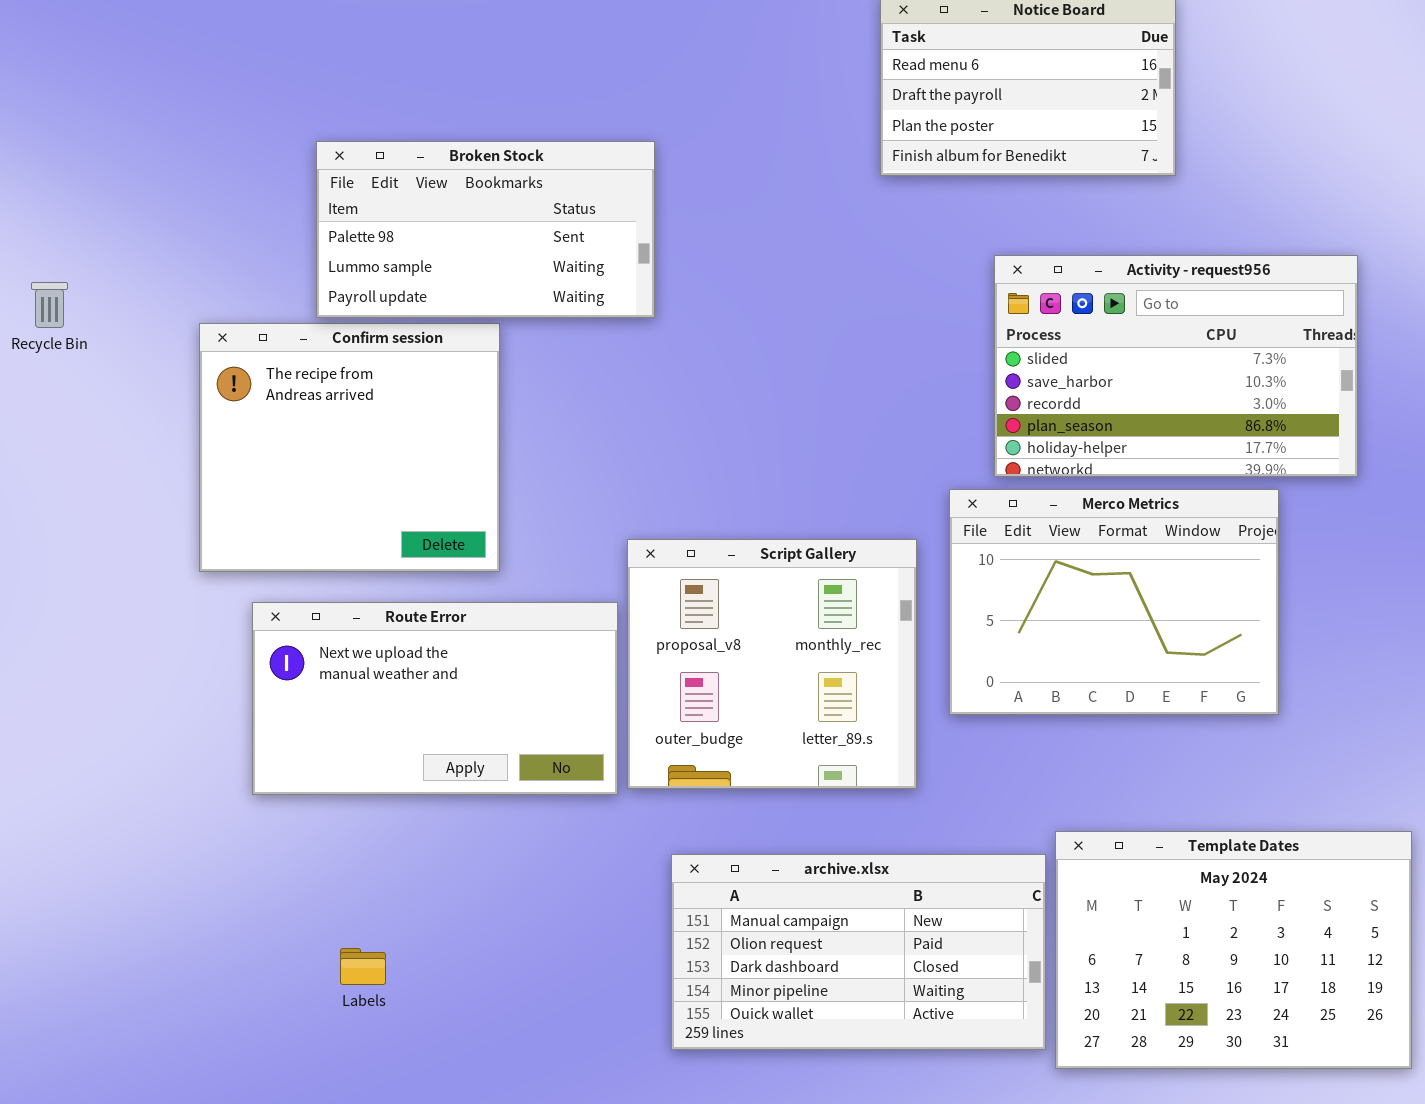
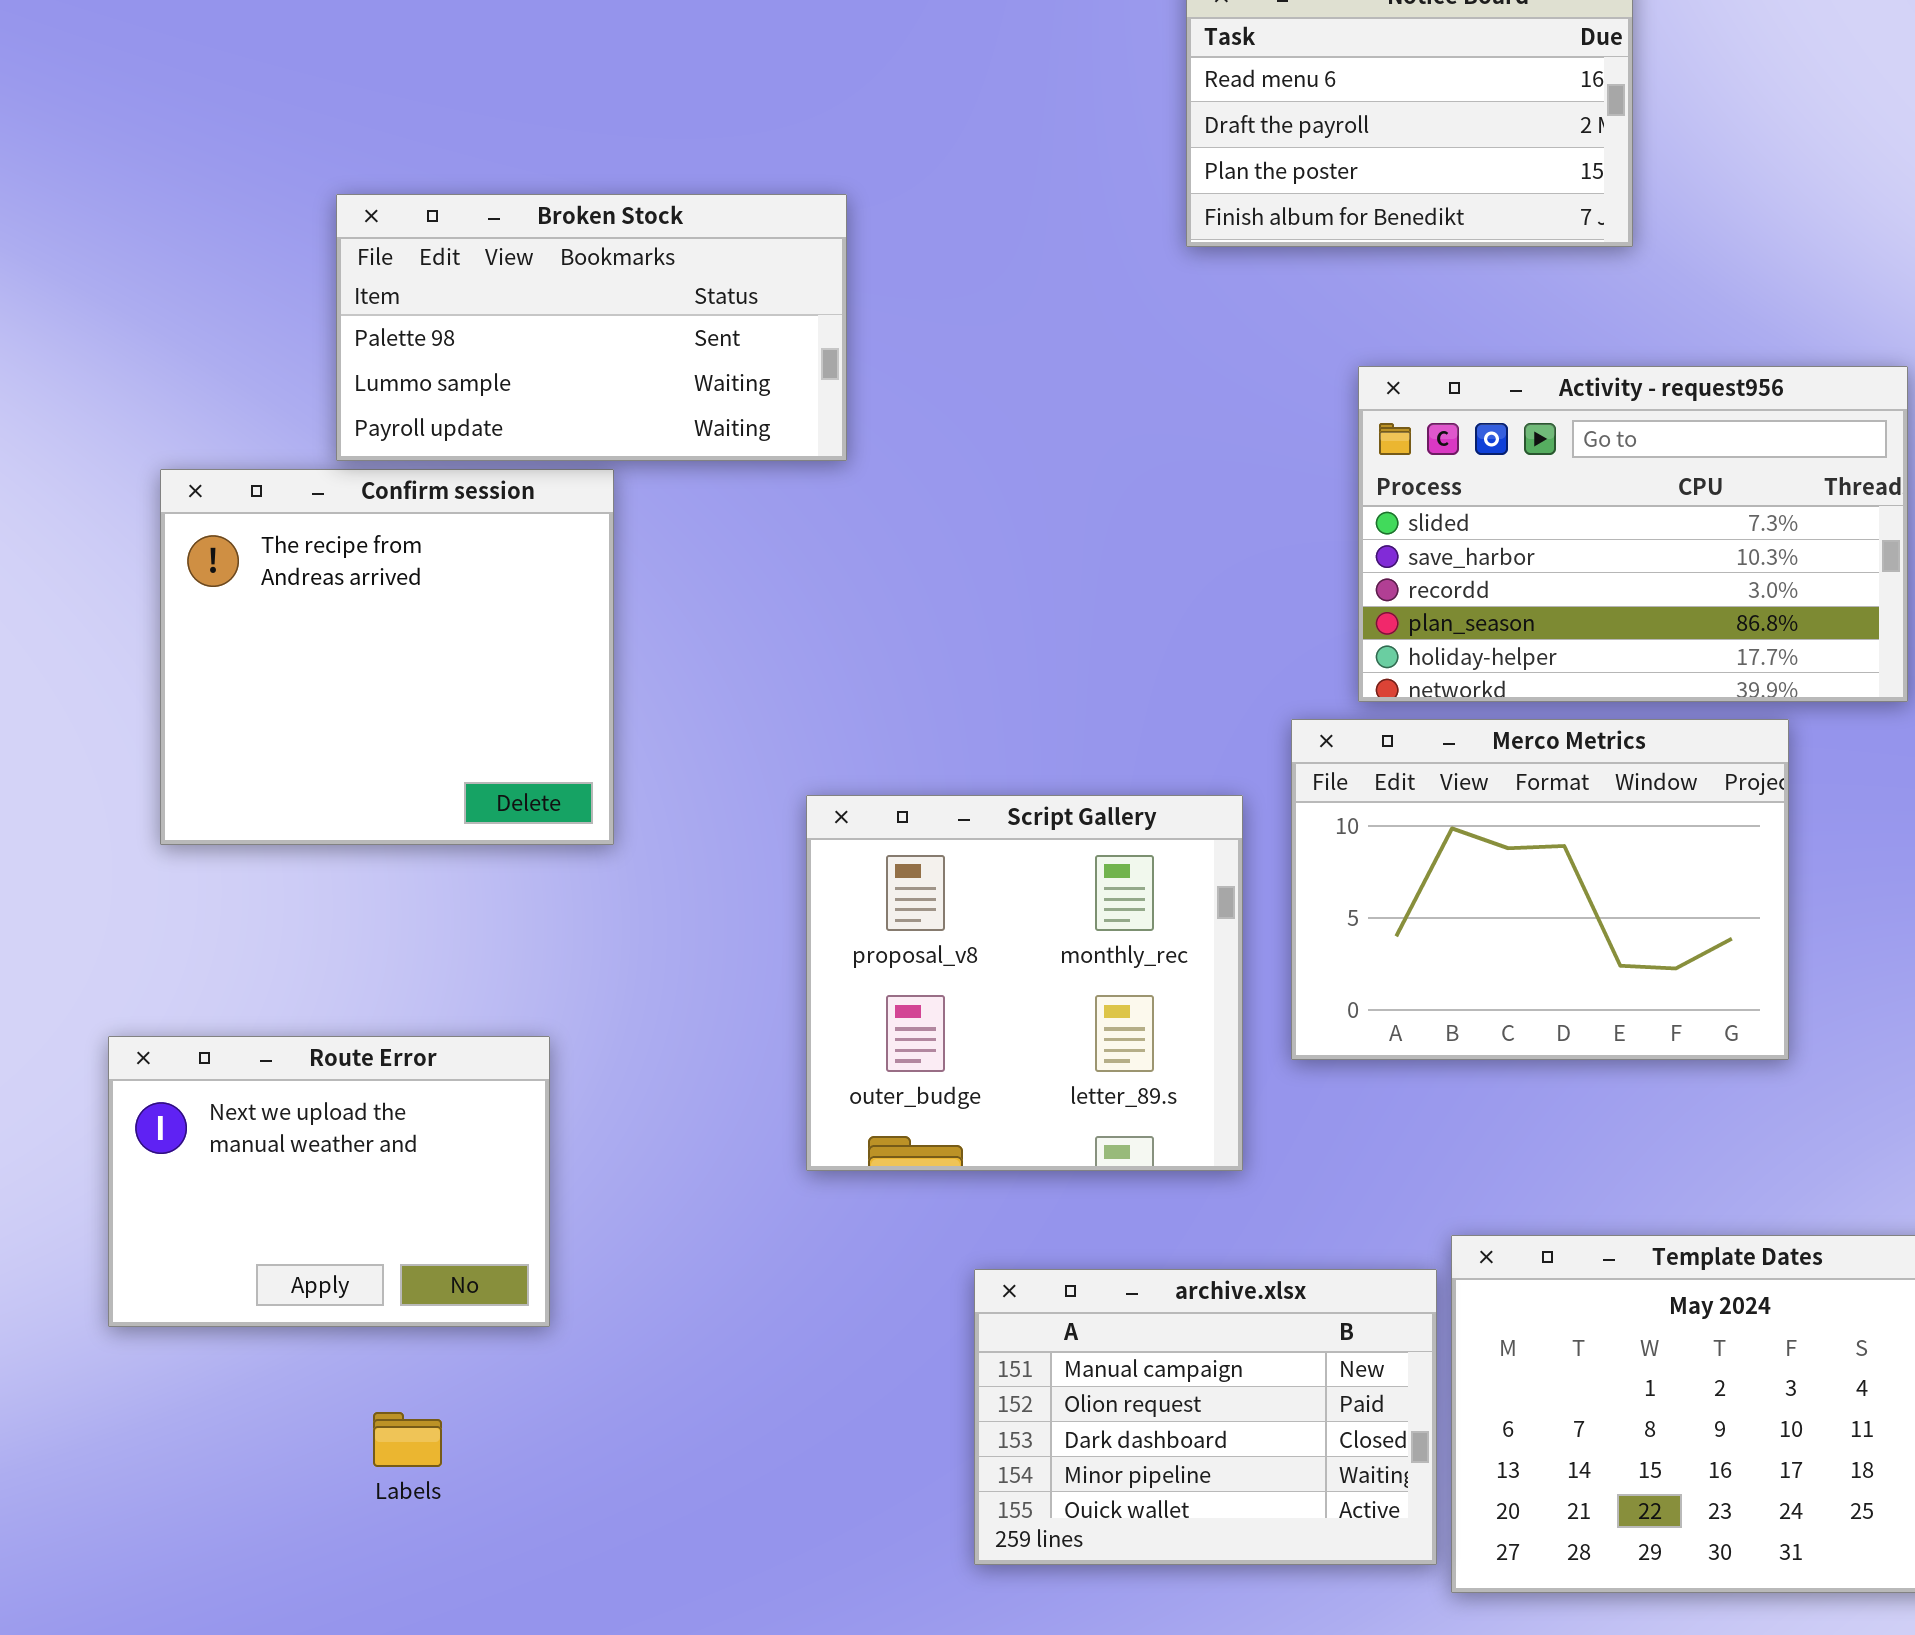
Route Error: [252,602,618,795] -> [108,1036,550,1327], moved, resized
archive.xlsx: [671,854,1046,1050] -> [974,1269,1437,1565], resized

